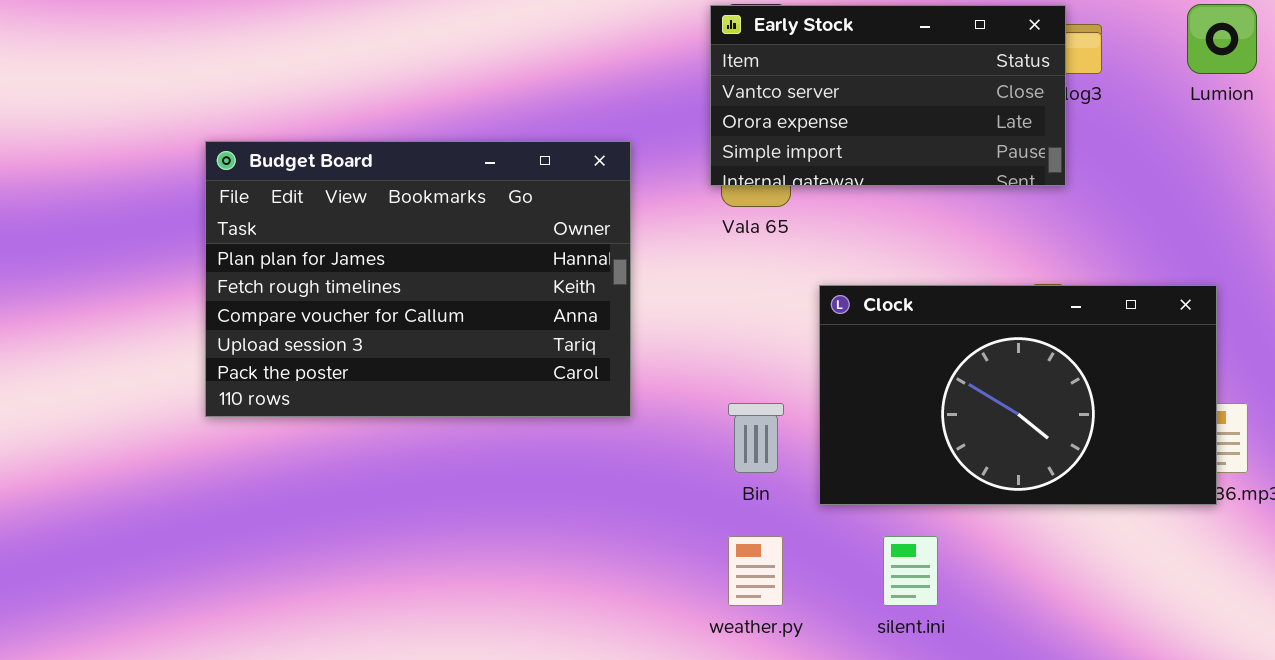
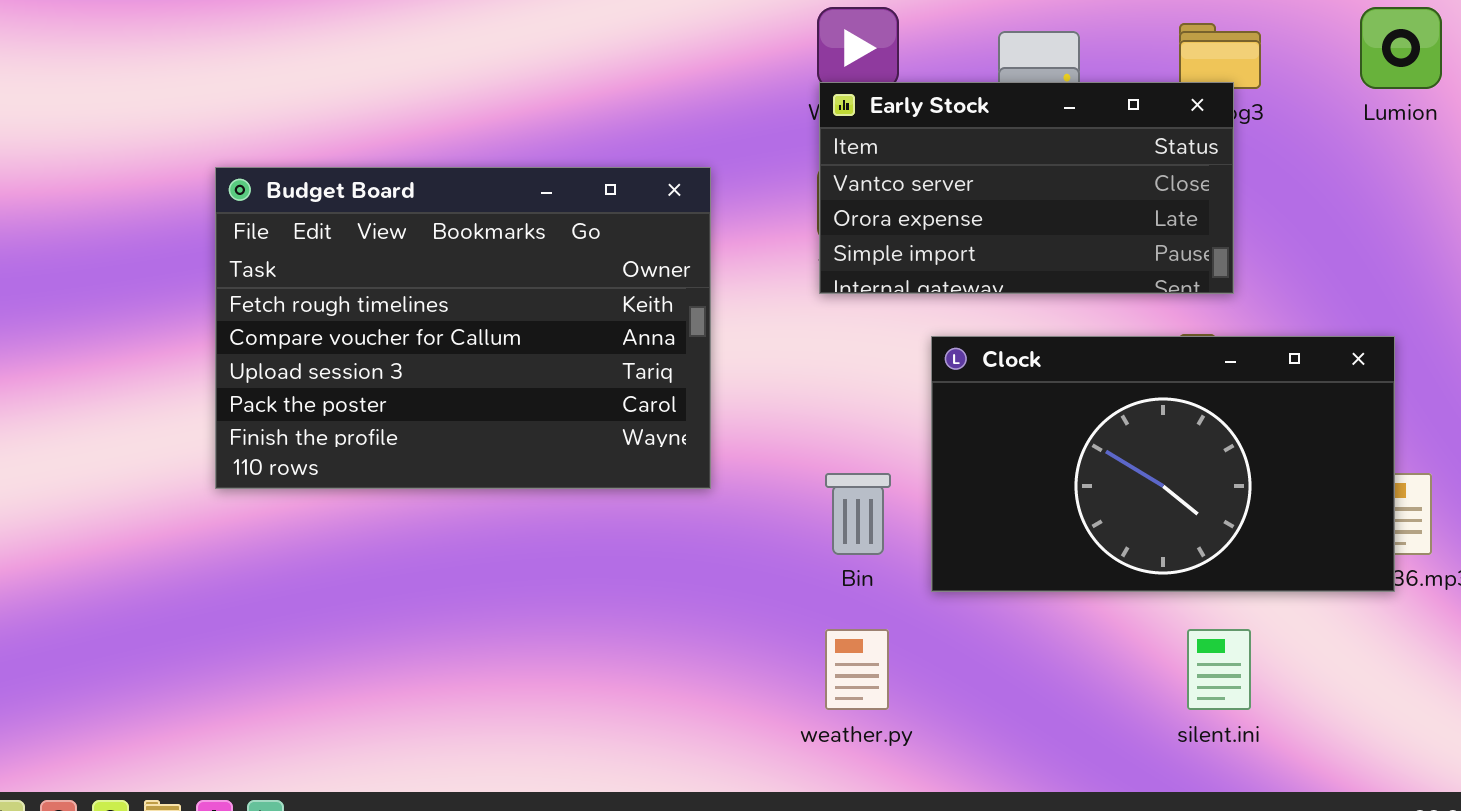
Early Stock: [710,5,1066,186] -> [819,82,1234,294], moved
Budget Board: [205,141,631,417] -> [215,167,711,489], scrolled down 1 row
silent.ini: [883,536,938,606] -> [1187,629,1251,710], moved

